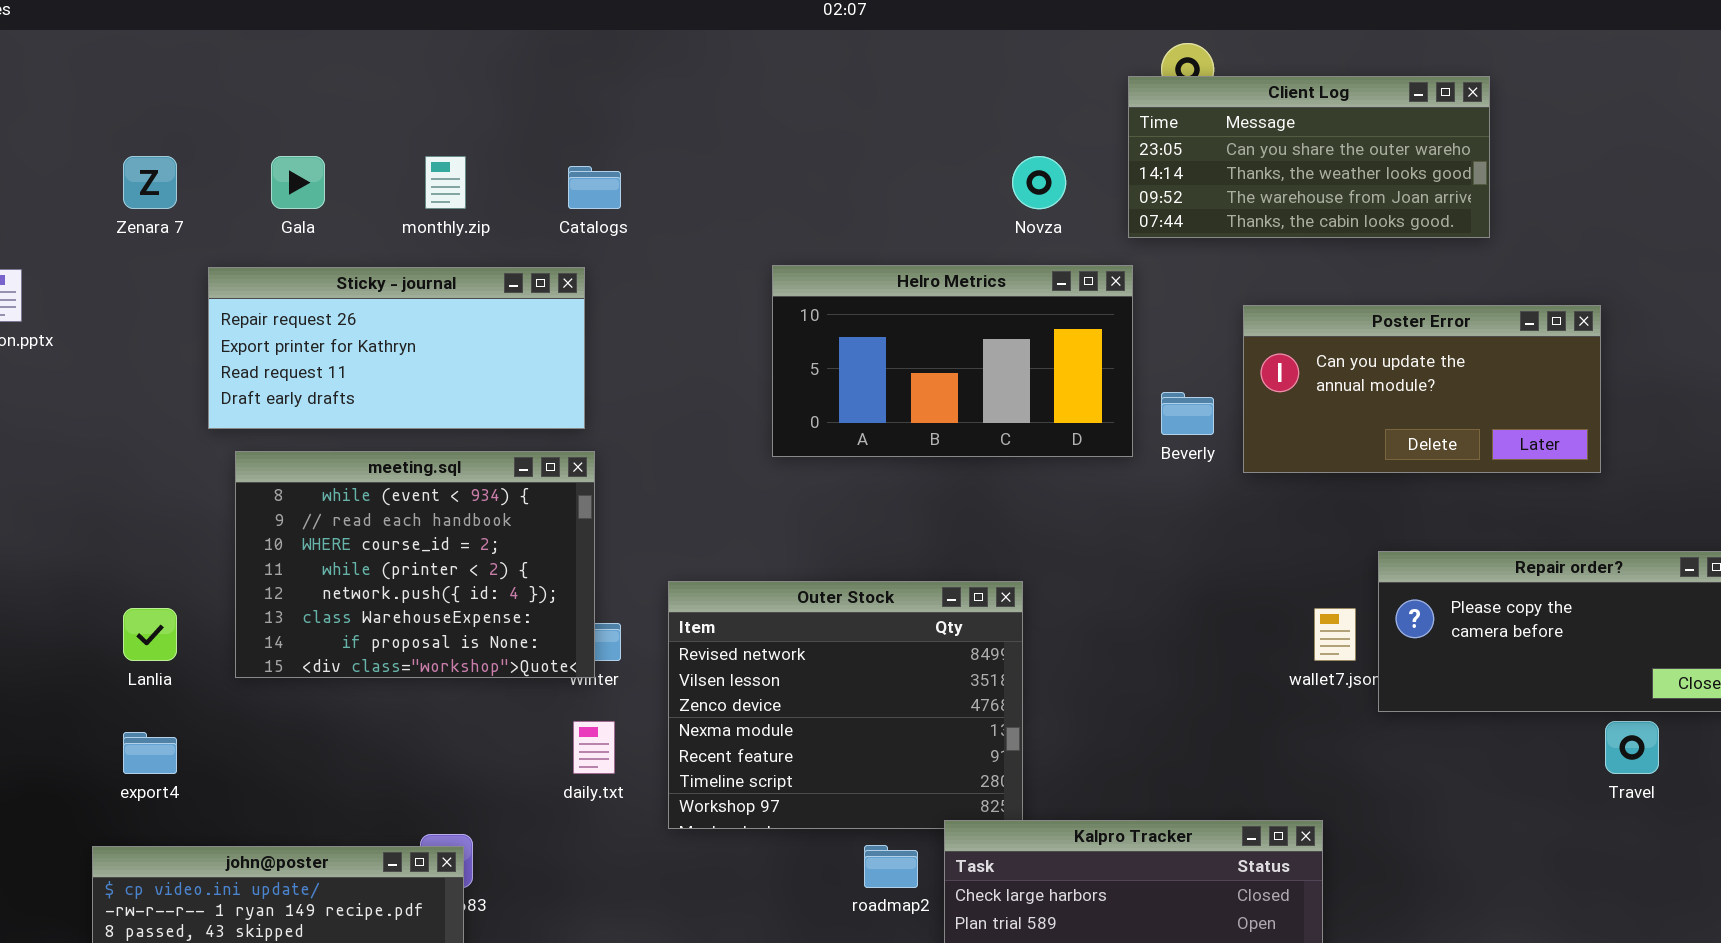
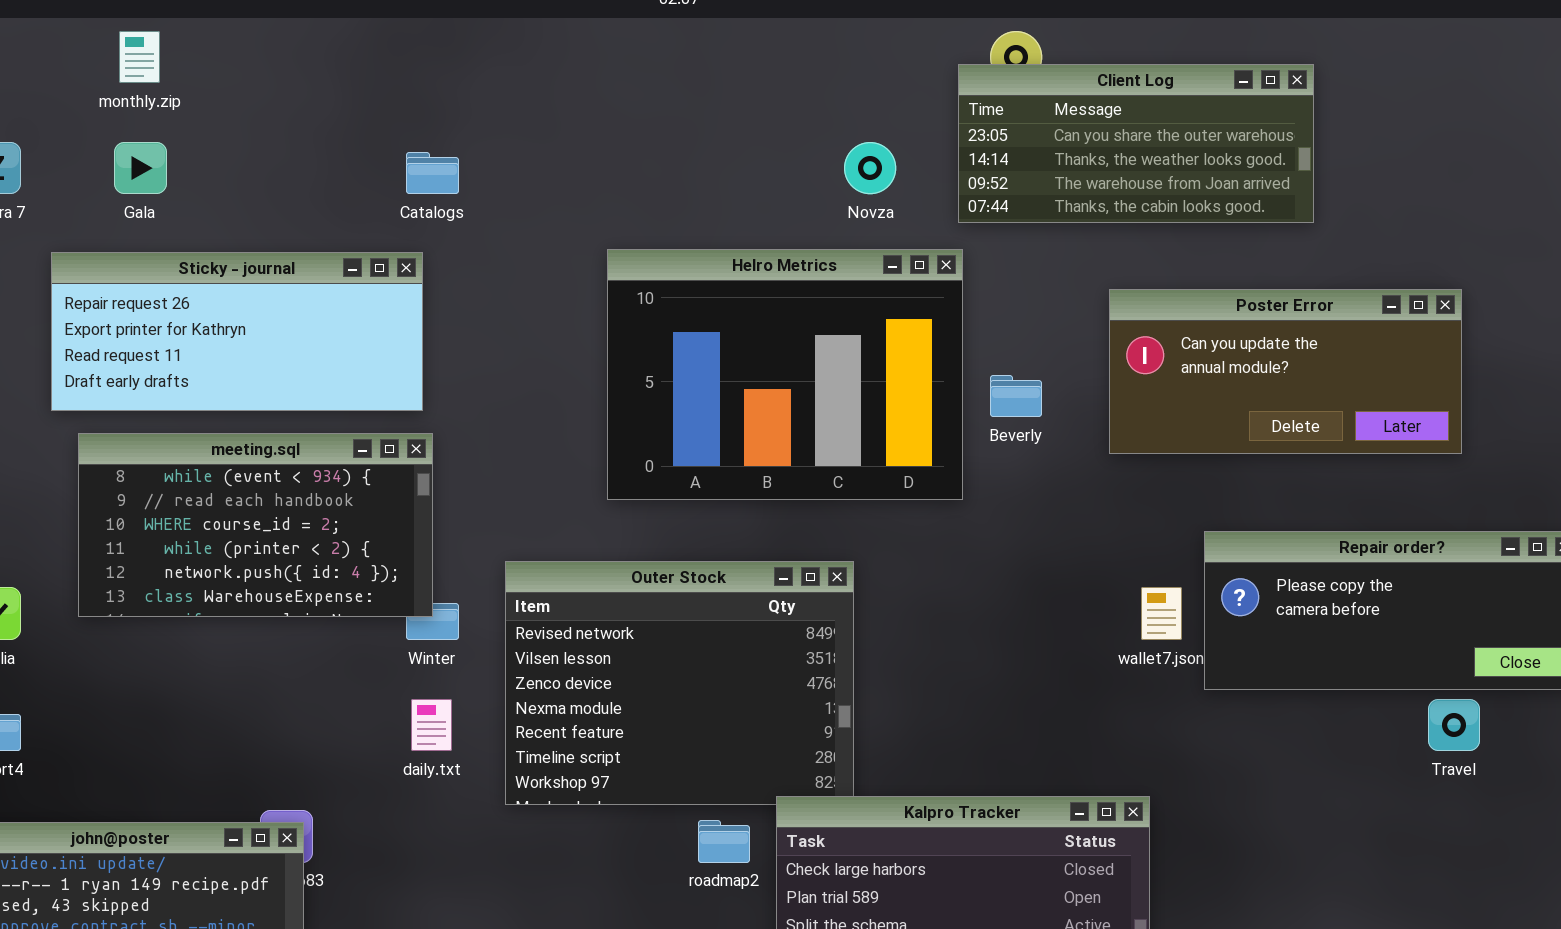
monthly.zip: [425,156,466,209] -> [119,31,160,83], moved
Helro Metrics: [772,265,1133,457] -> [607,249,963,500], resized
Poster Error: [1243,305,1601,473] -> [1109,289,1462,454], moved
meeting.sql: [235,451,595,678] -> [78,433,433,617], resized

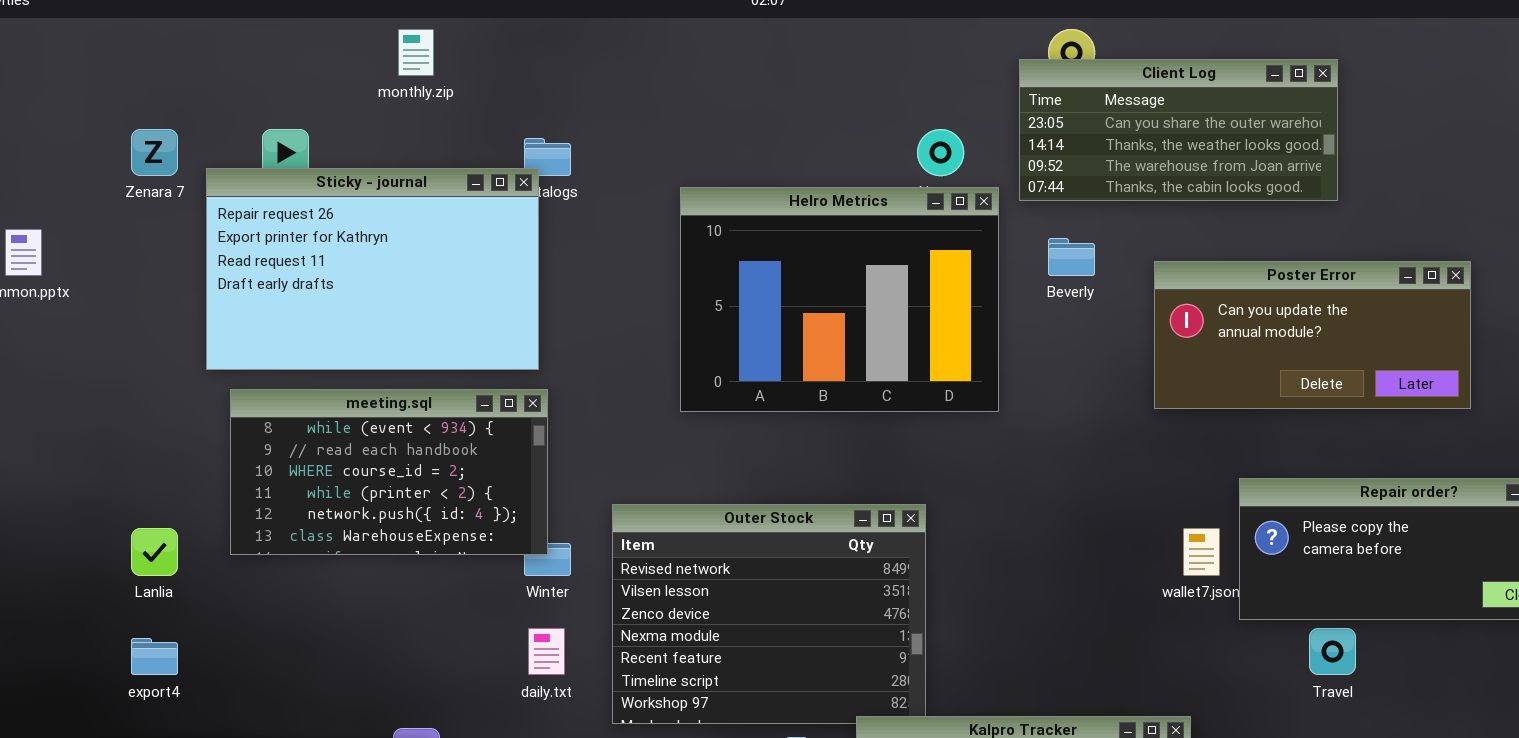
monthly.zip: [119,31,160,83] -> [398,29,434,76], moved
Helro Metrics: [607,249,963,500] -> [680,187,999,412], moved
Sticky - journal: [51,252,423,411] -> [206,168,539,370], resized
Beverly: [990,375,1042,417] -> [1048,238,1095,276], moved
Travel: [1428,699,1480,751] -> [1309,628,1356,675], moved

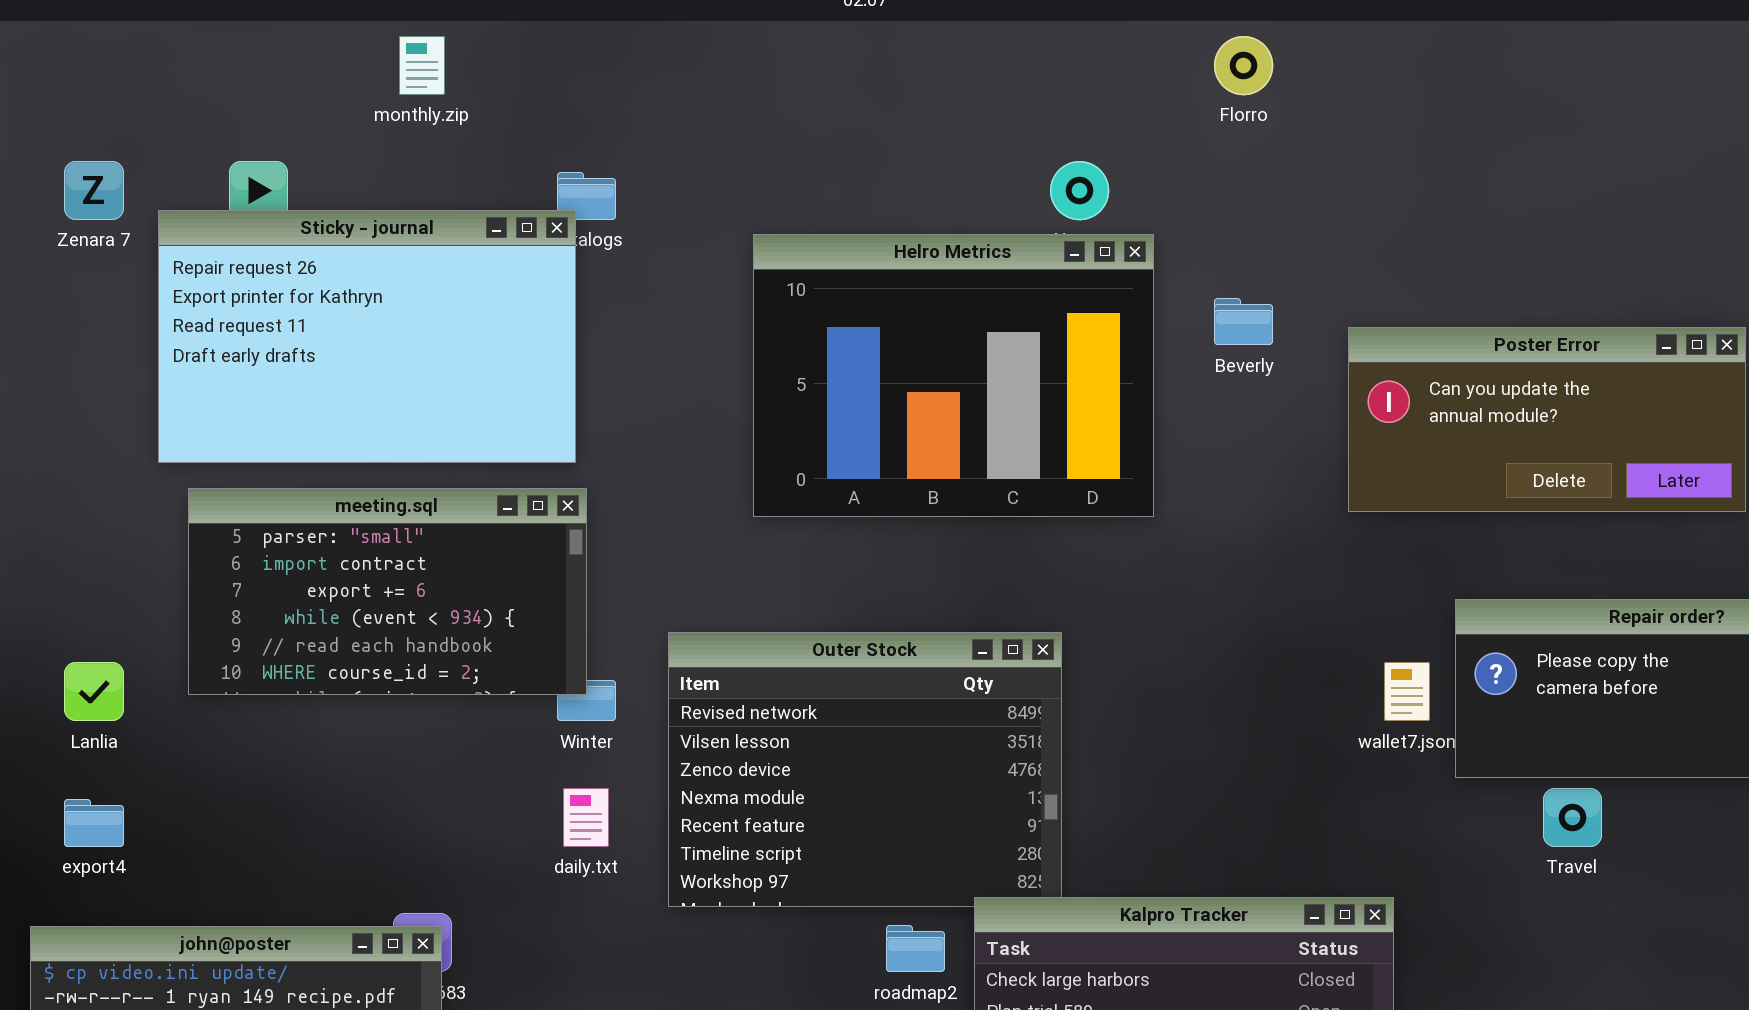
Client Log: [1019,59,1338,201] -> none, closed
meeting.sql: [230,389,548,555] -> [188,488,587,695], scrolled up 3 rows

